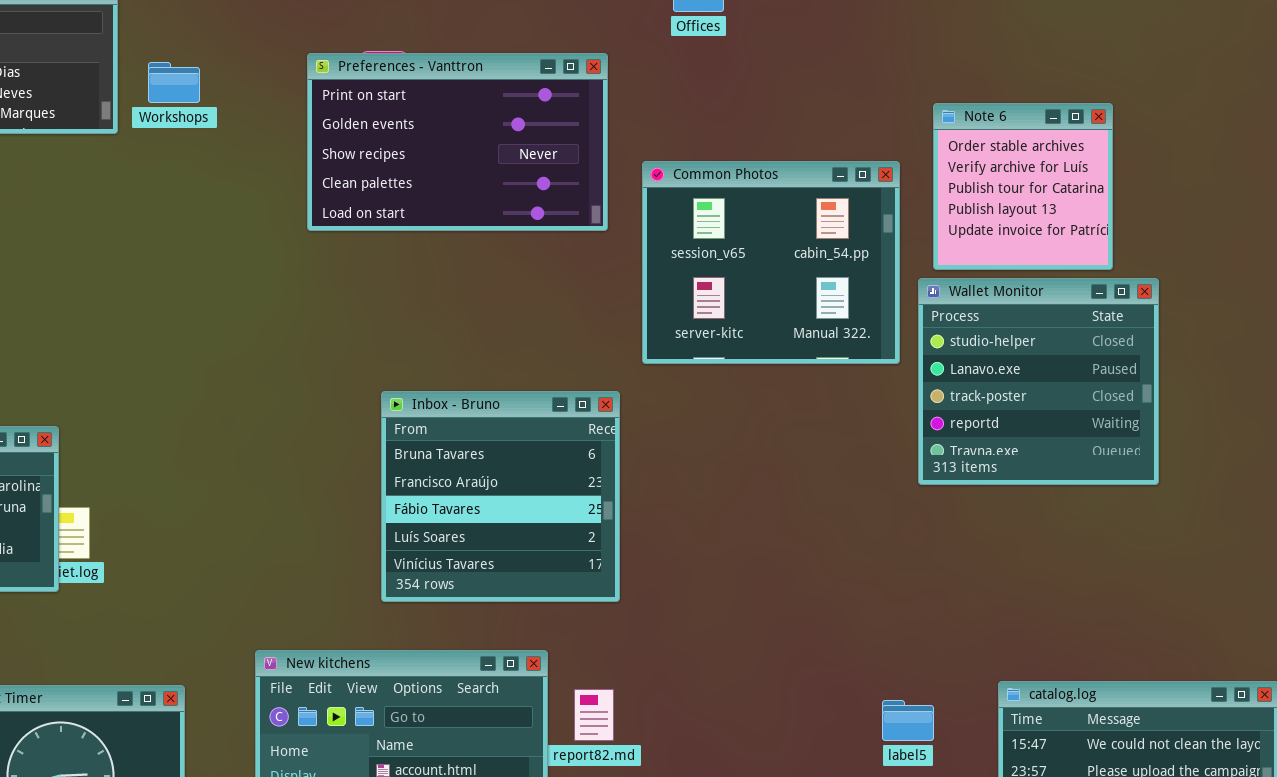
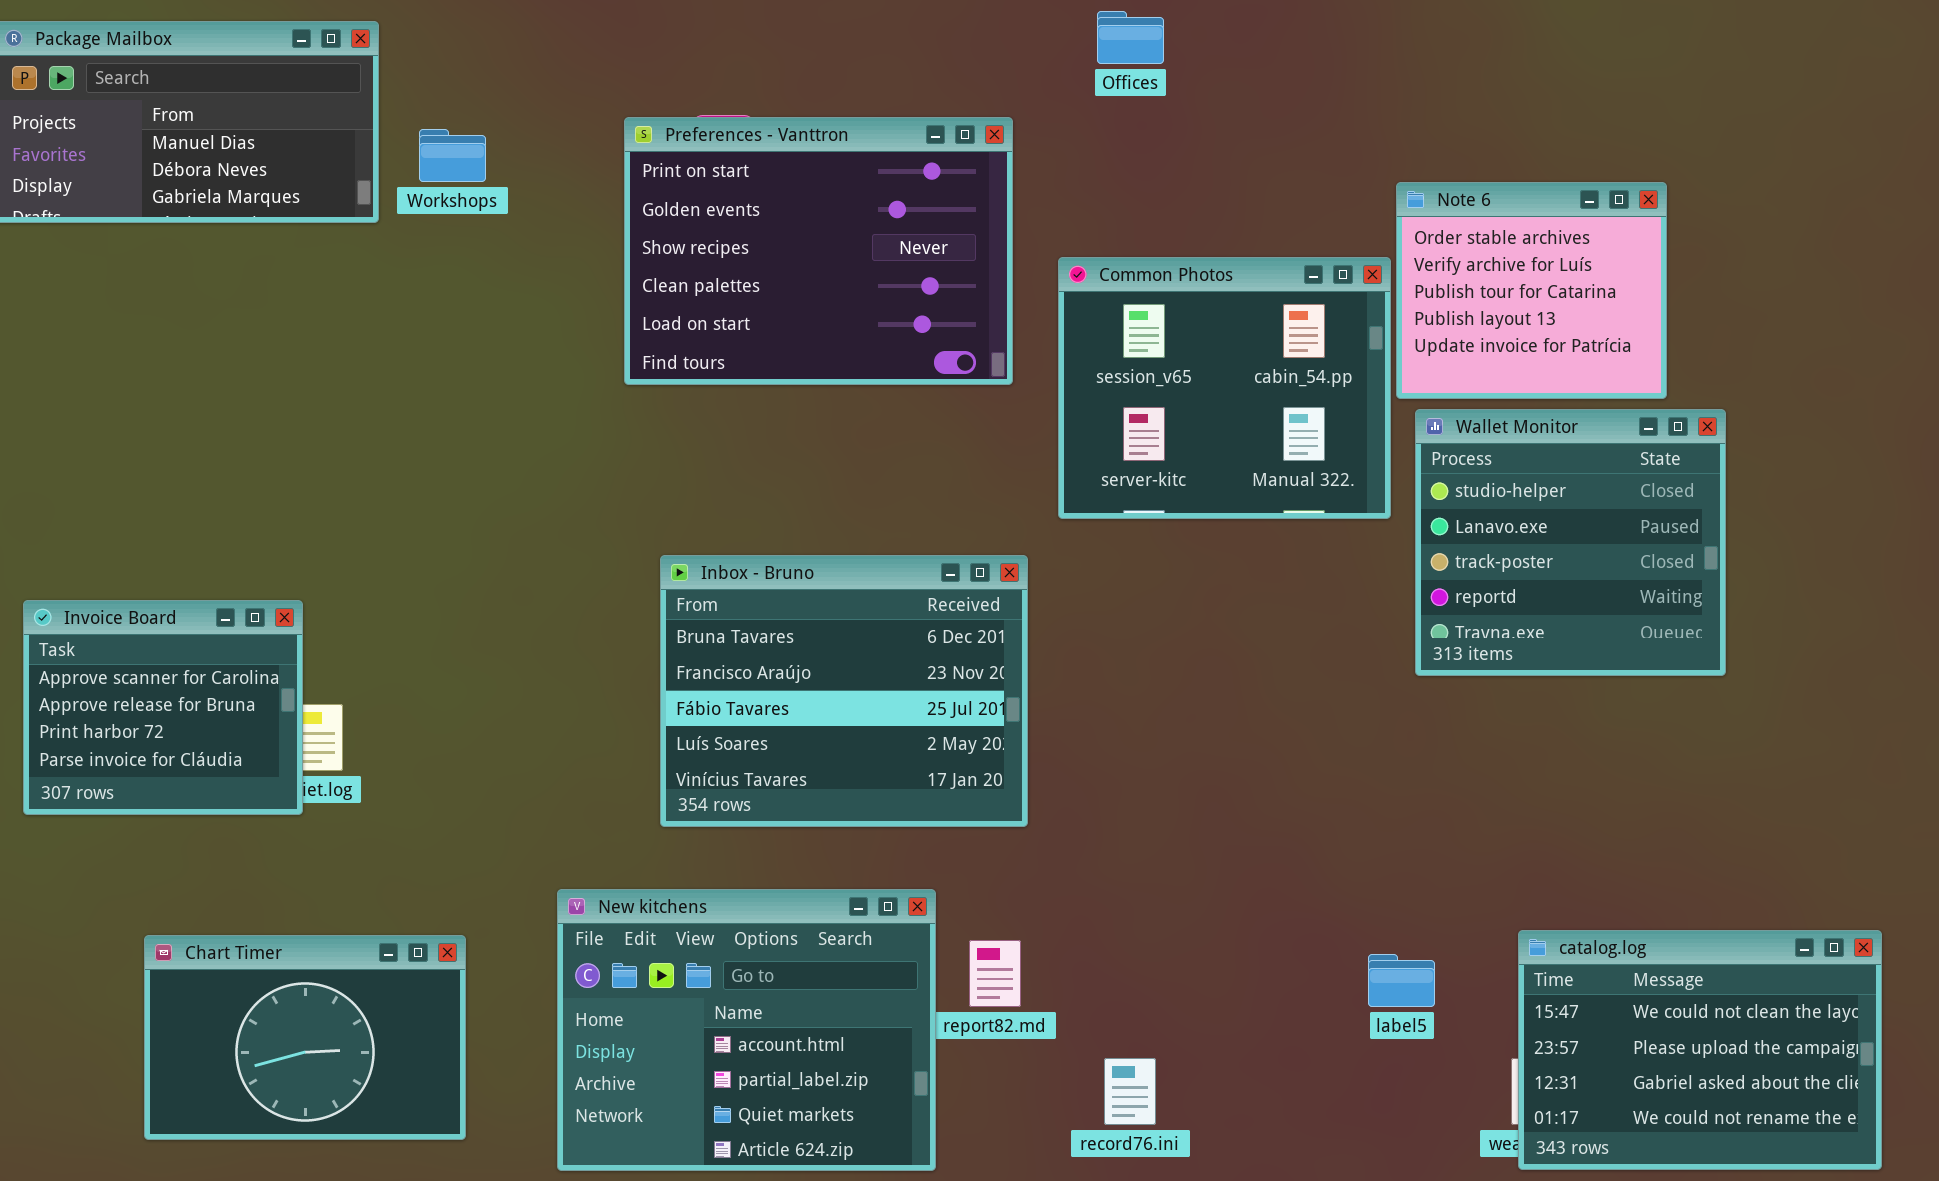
Preferences - Vanttron: [307,53,608,231] -> [624,117,1013,385], resized
Note 6: [933,103,1113,270] -> [1396,182,1667,399], resized
Inbox - Bruno: [381,391,620,602] -> [660,555,1028,827], resized

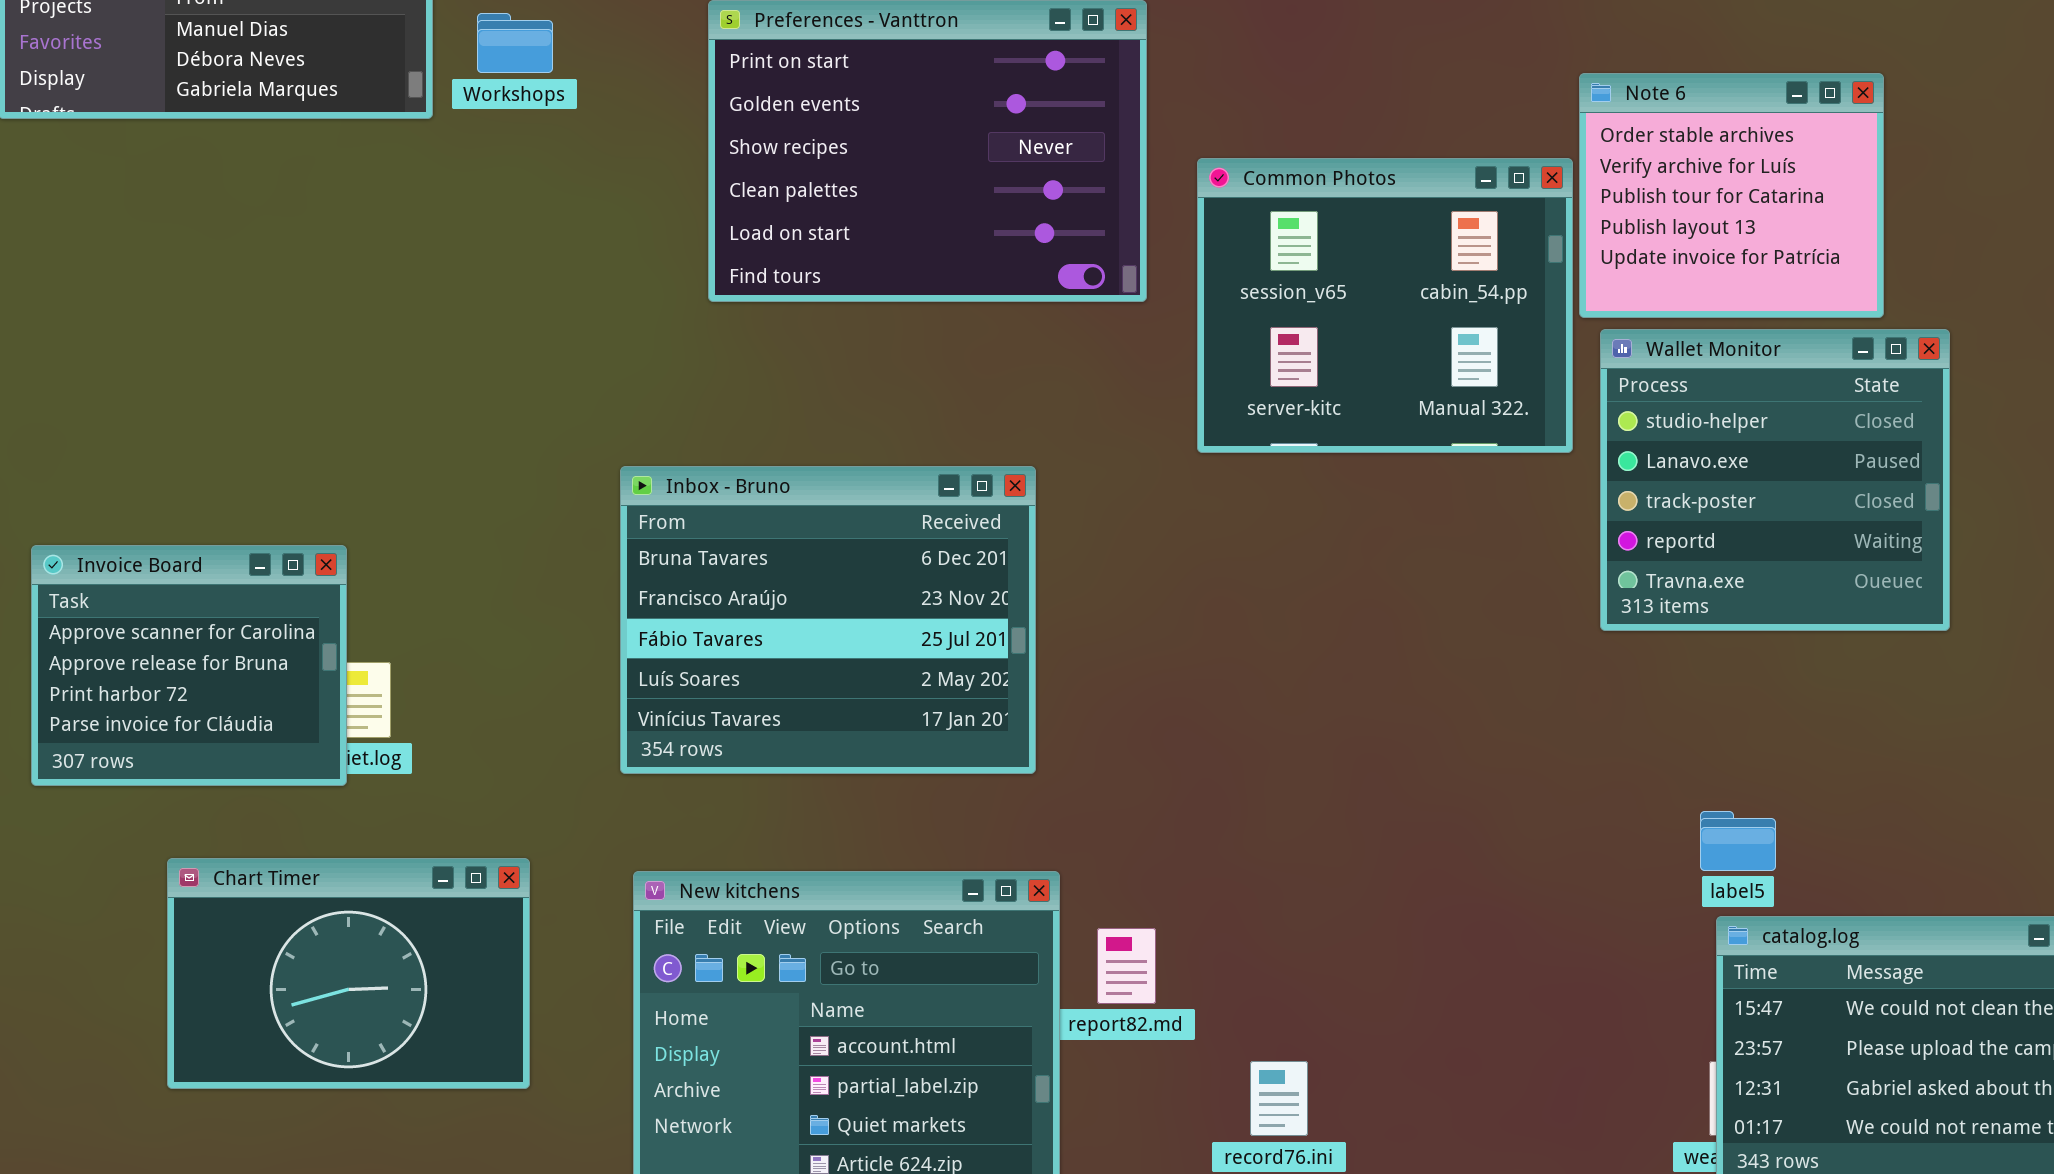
Inbox - Bruno: [660,555,1028,827] -> [620,466,1036,774], moved
Chart Timer: [144,935,466,1140] -> [167,858,530,1089], moved
label5: [1368,954,1435,1007] -> [1700,811,1776,871], moved

